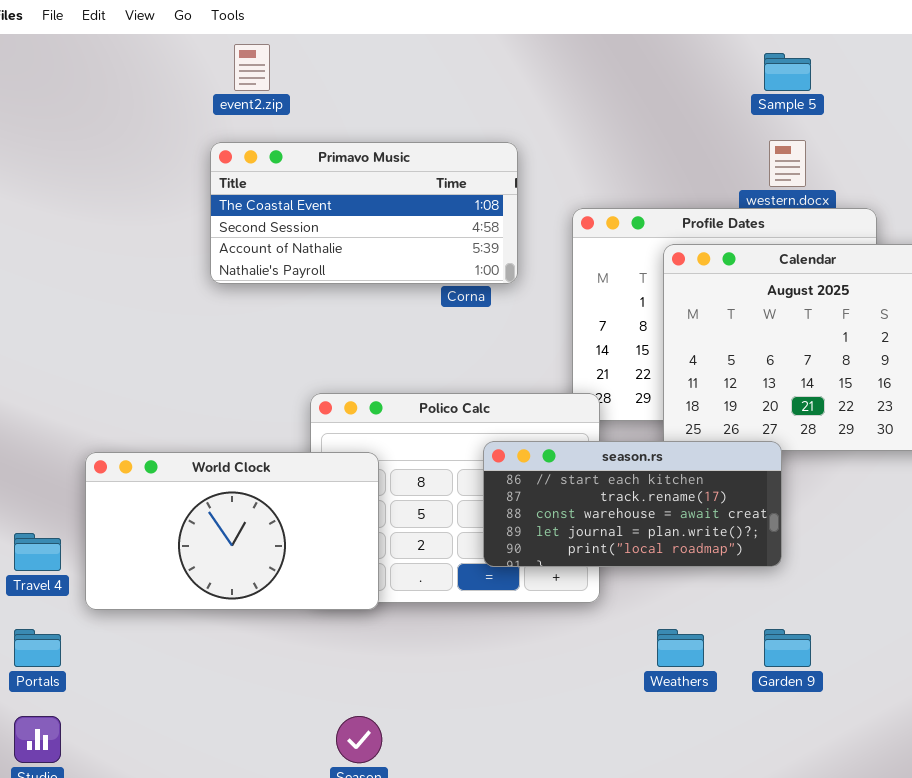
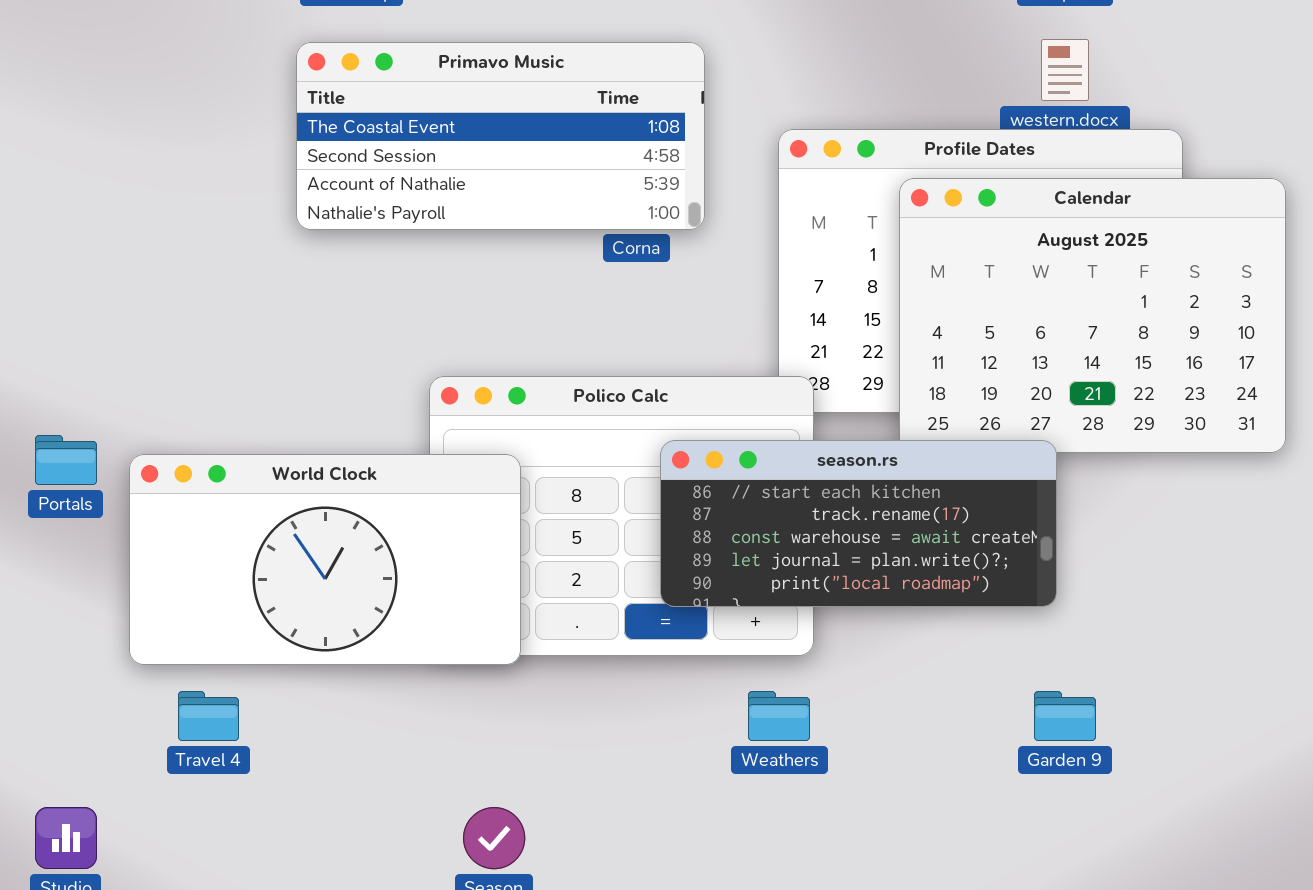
Travel 4: [14,533,61,571] -> [178,691,239,741], moved
Portals: [14,629,61,667] -> [35,435,97,485], moved
Weathers: [657,629,704,667] -> [748,691,810,741], moved

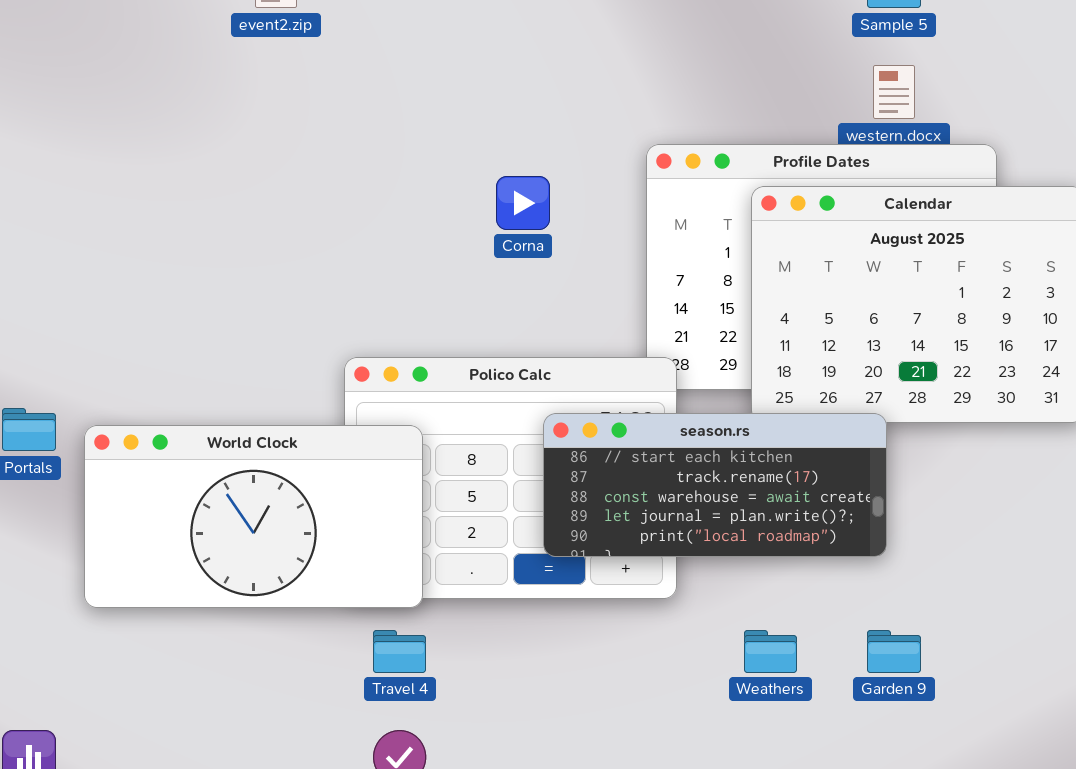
Primavo Music: [296,42,705,230] -> none, closed
Travel 4: [178,691,239,741] -> [373,630,426,673], moved
Weathers: [748,691,810,741] -> [744,630,797,673], moved

